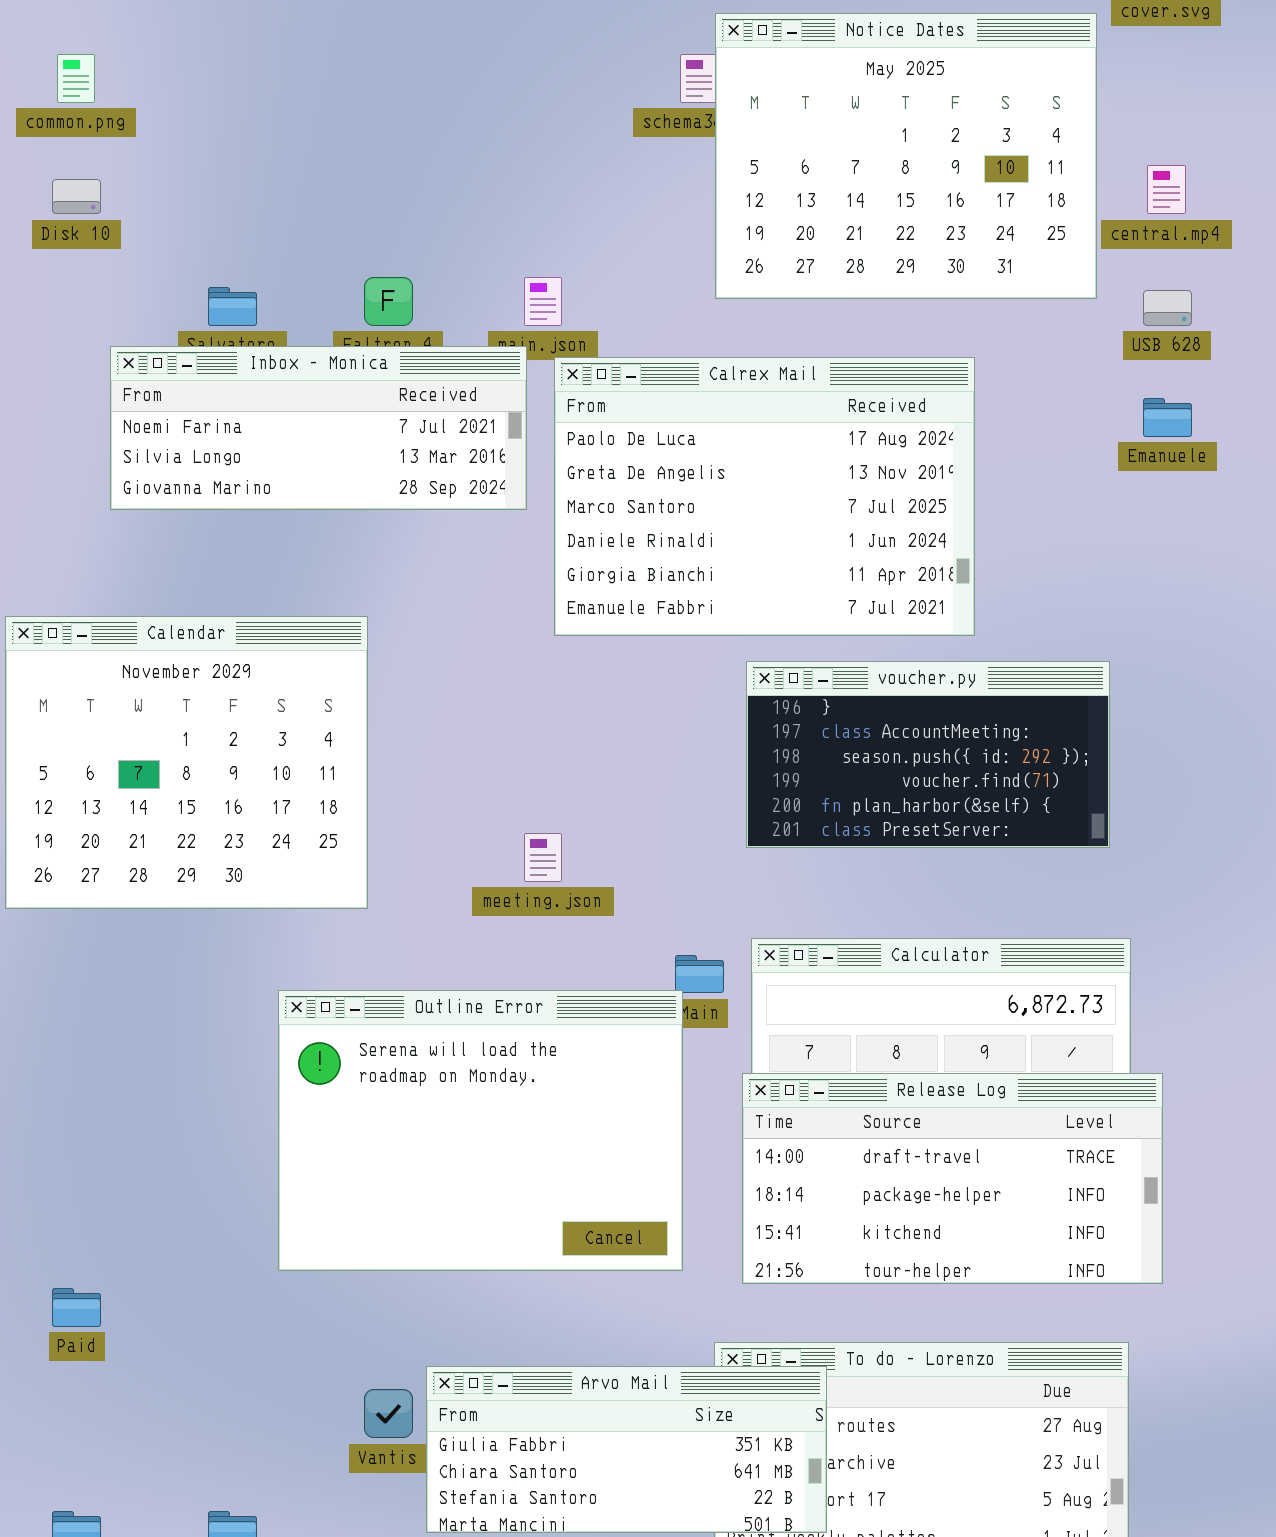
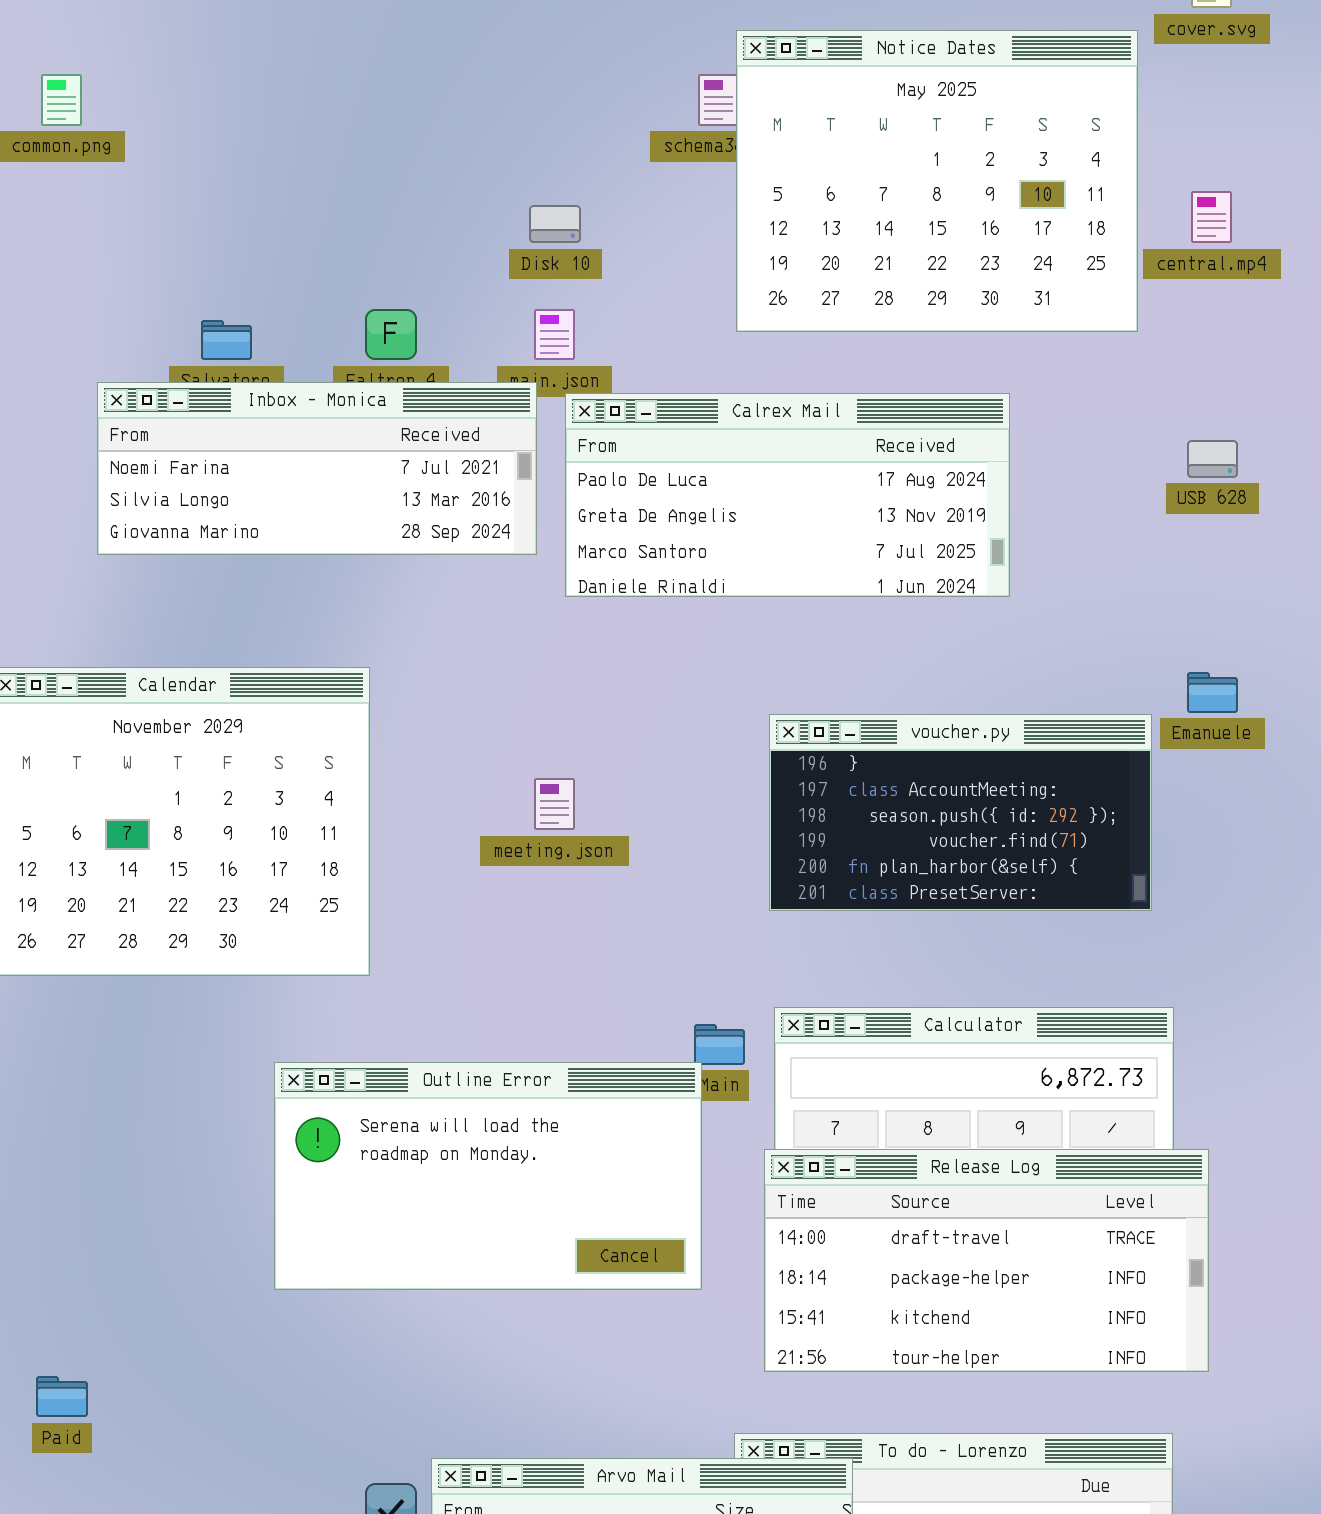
Disk 10: [52,179,101,214] -> [529,205,581,243], moved
USB 628: [1143,290,1192,326] -> [1187,440,1238,478], moved
Calrex Mail: [554,357,975,636] -> [565,393,1010,597], resized
Emanuele: [1143,398,1192,437] -> [1187,672,1238,713], moved
meeting.json: [524,833,562,882] -> [534,778,575,830], moved
Outline Error: [278,990,683,1271] -> [274,1062,702,1290], resized

